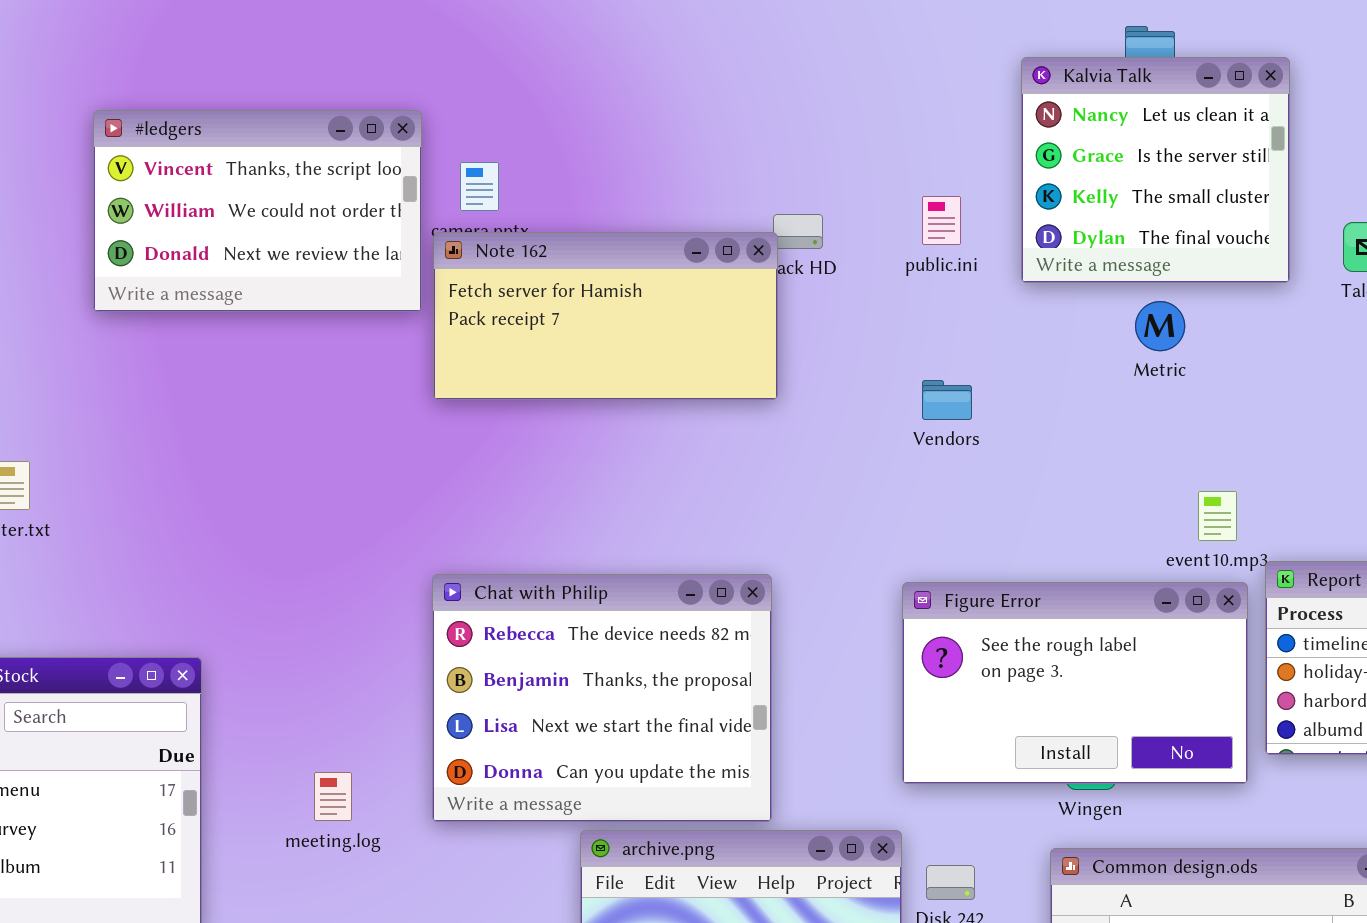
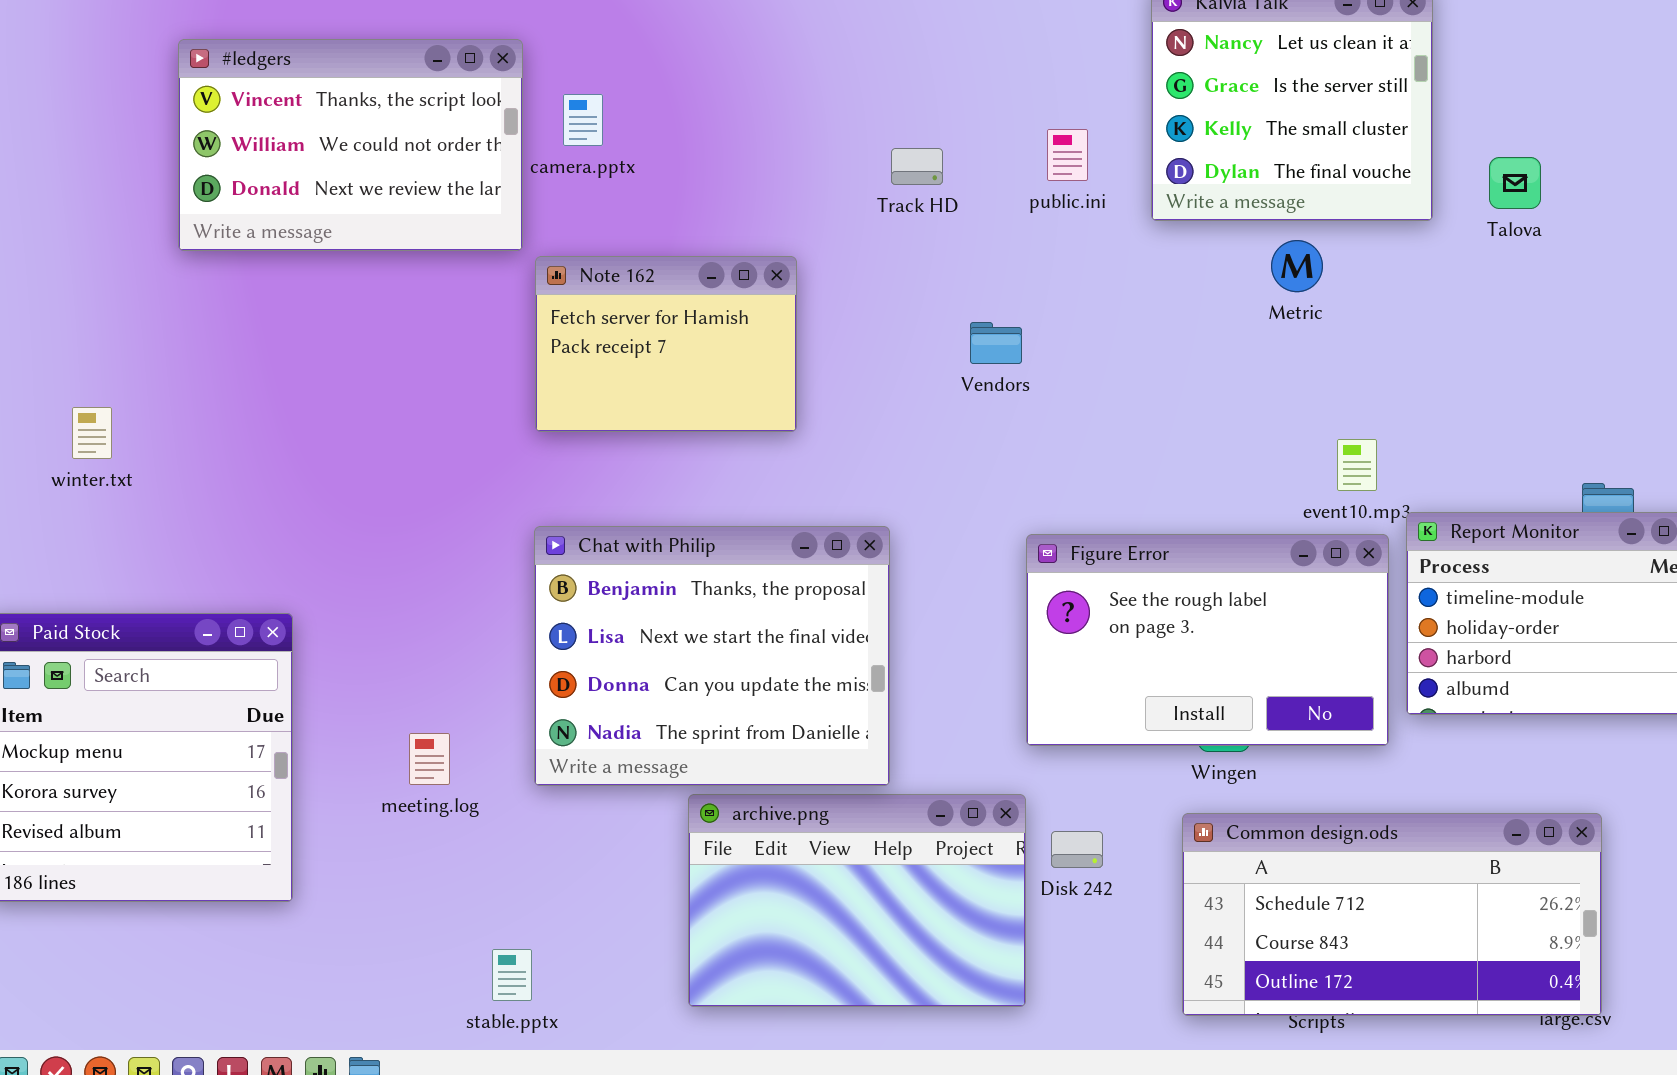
Note 162: [433,232,778,400] -> [535,256,797,432], moved, resized
Vendors: [922,380,972,420] -> [970,322,1022,364], moved
Chat with Philip: [432,574,772,822] -> [534,526,890,786], scrolled down 1 row

